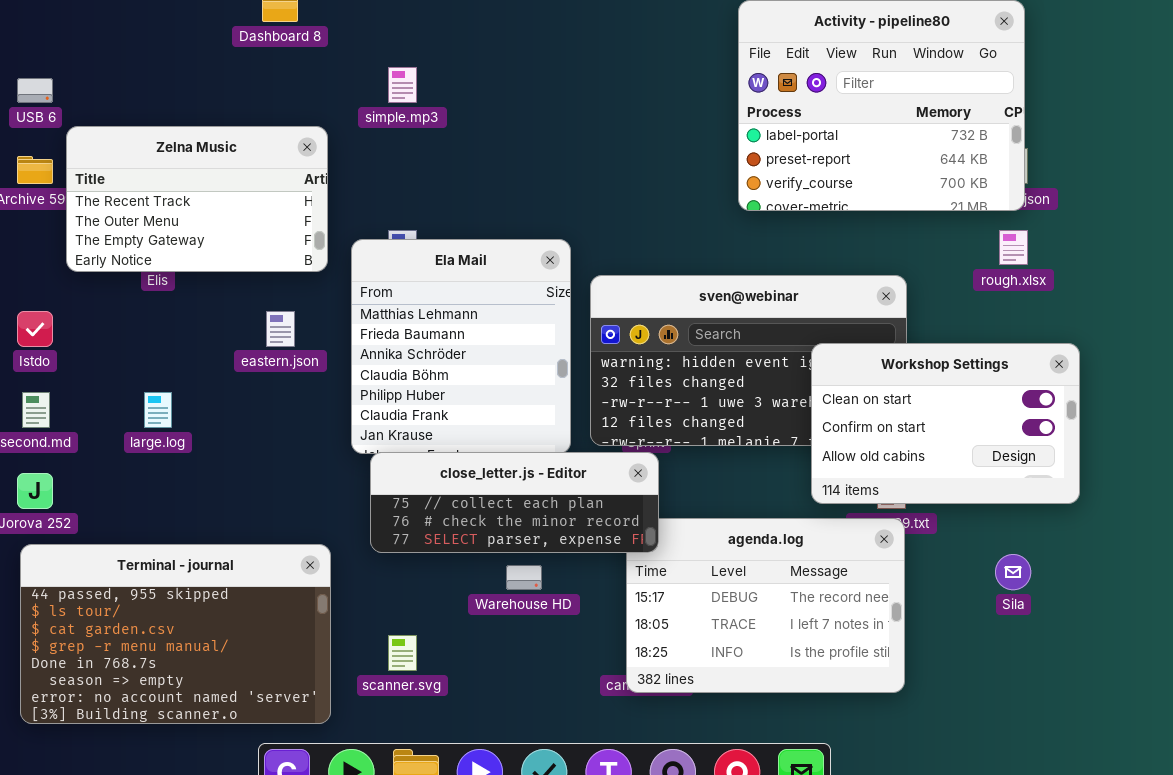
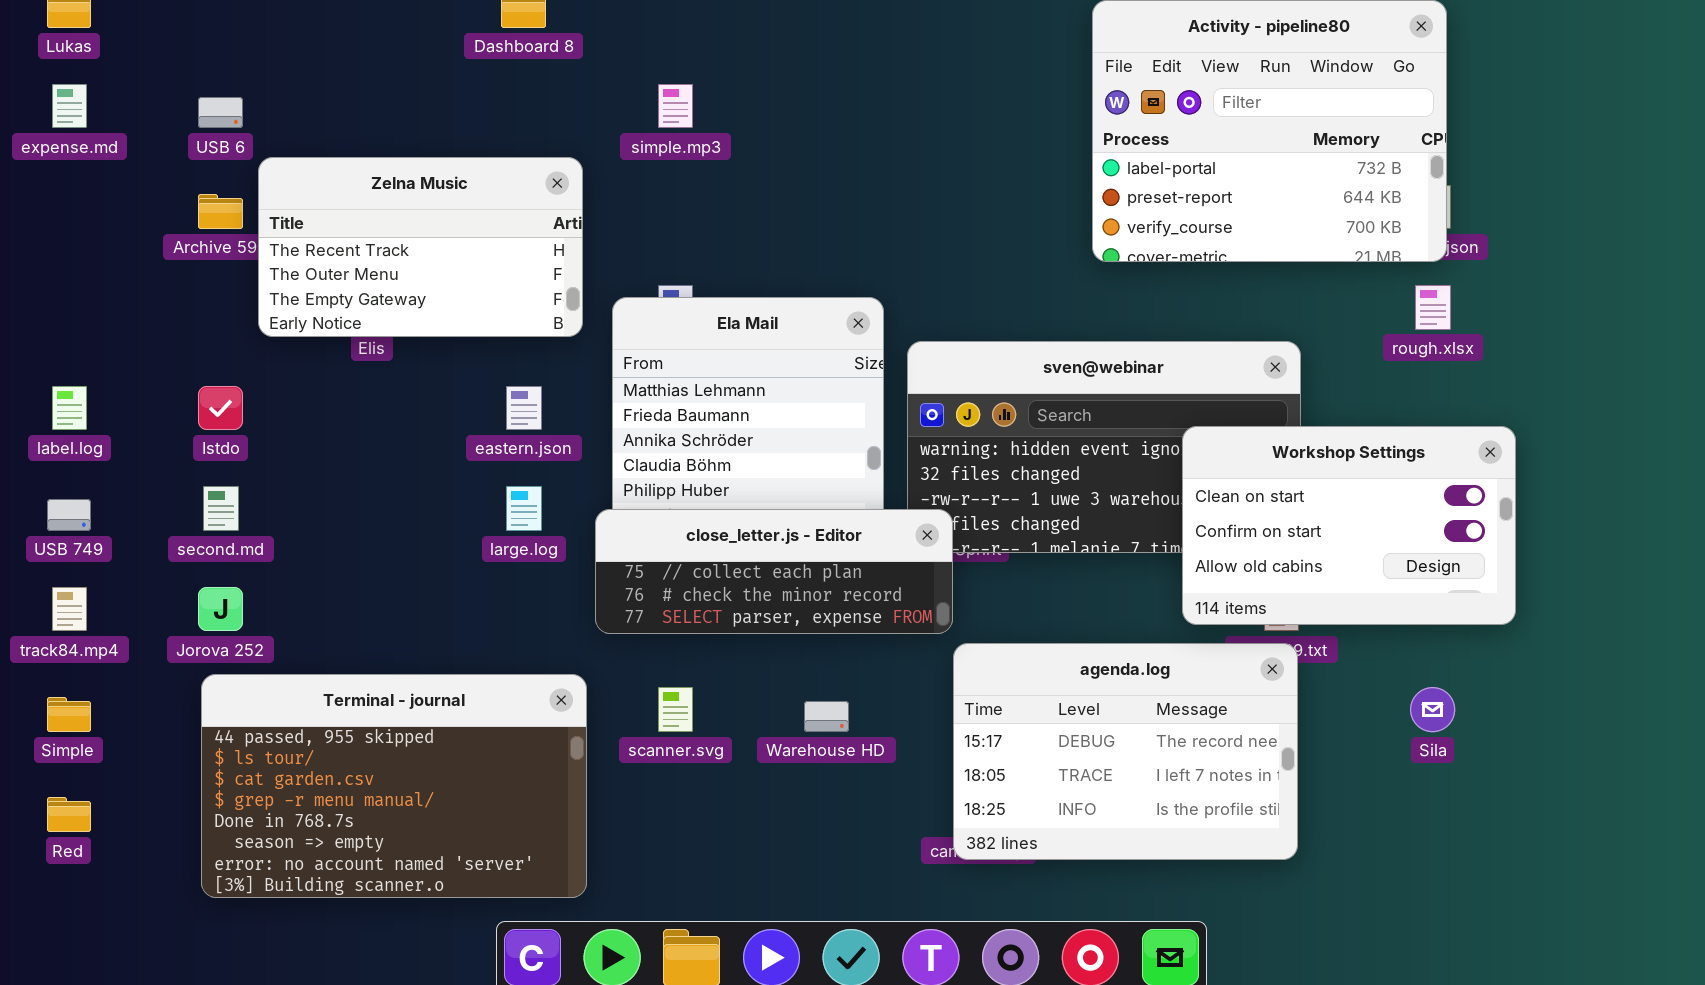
large.log: [144,392,172,428] -> [506,486,542,531], moved
close_letter.js - Editor: [370,452,659,553] -> [595,509,953,634], moved
scanner.svg: [388,635,417,671] -> [658,687,693,732], moved

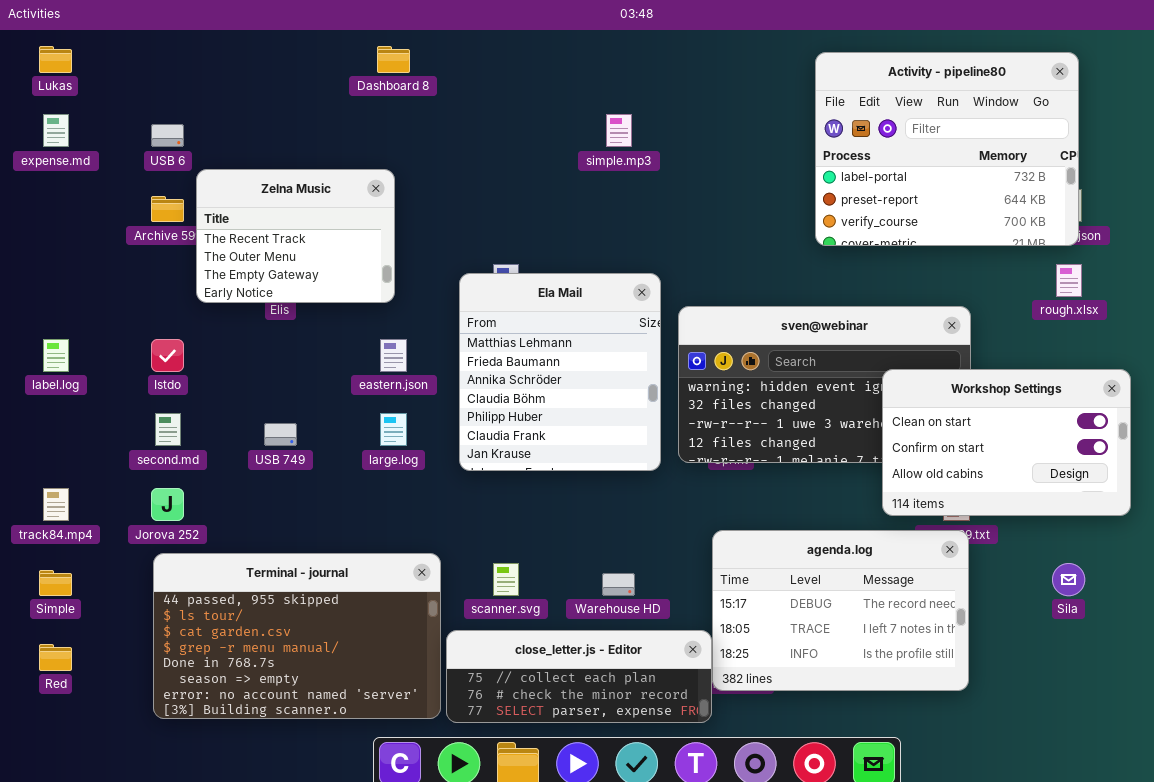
simple.mp3: [658,84,693,128] -> [606,114,632,147], moved
Zelna Music: [258,157,583,337] -> [196,169,395,303], resized
USB 749: [47,499,91,531] -> [264,423,297,446], moved
close_letter.js - Editor: [595,509,953,634] -> [446,630,712,723], moved

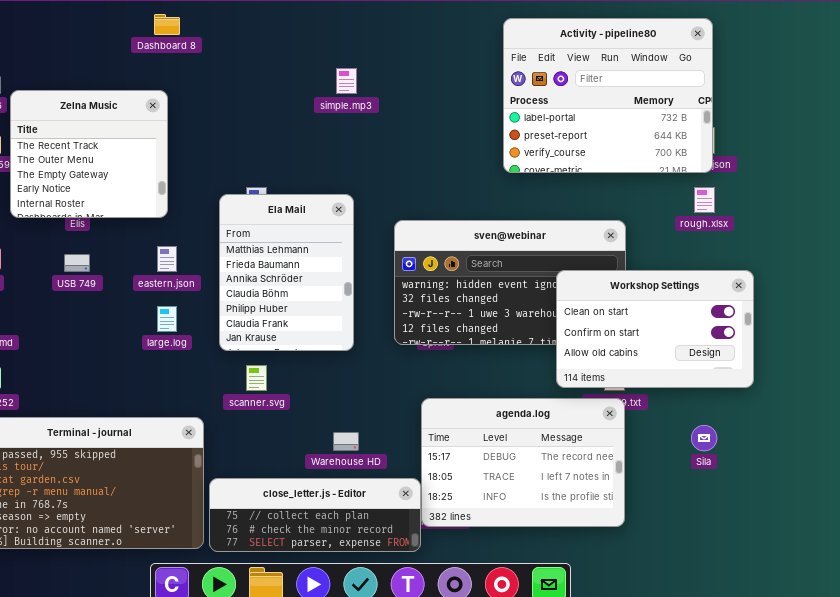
Zelna Music: [196,169,395,303] -> [10,90,168,218], resized
Ela Mail: [459,273,661,471] -> [219,194,354,351], resized
USB 749: [264,423,297,446] -> [64,254,90,272], moved
scanner.svg: [493,563,519,596] -> [246,365,267,391], moved

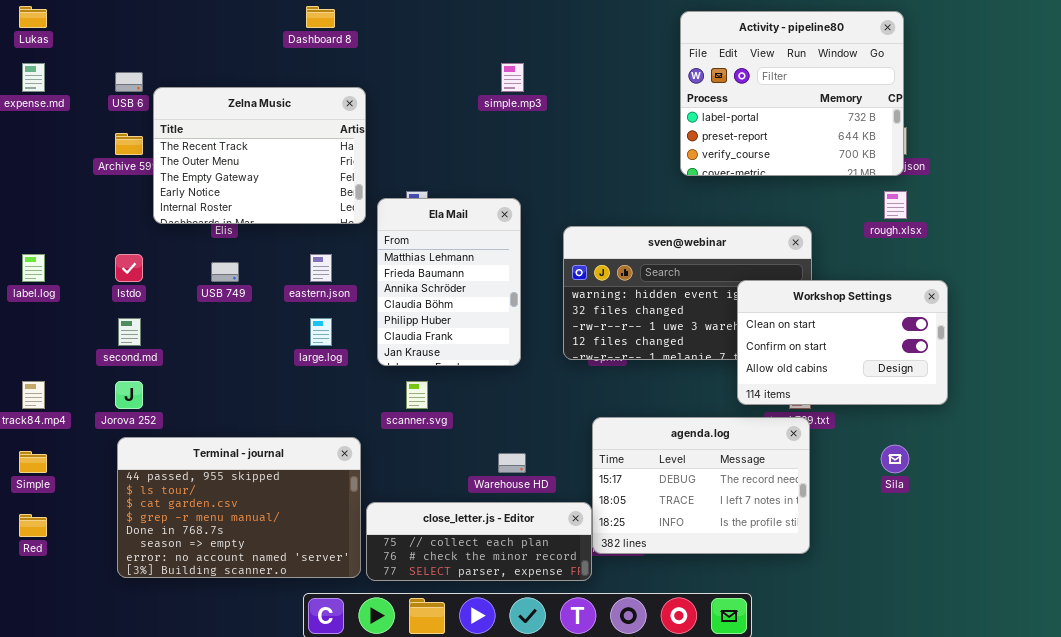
Zelna Music: [10,90,168,218] -> [153,87,366,224], resized

